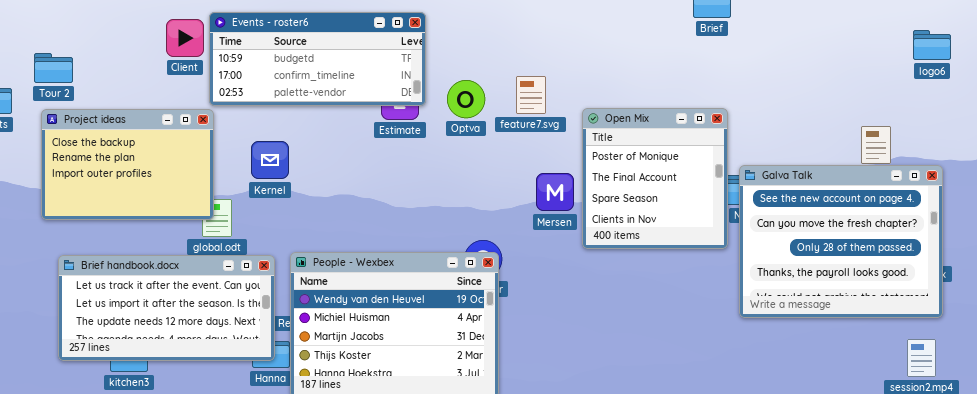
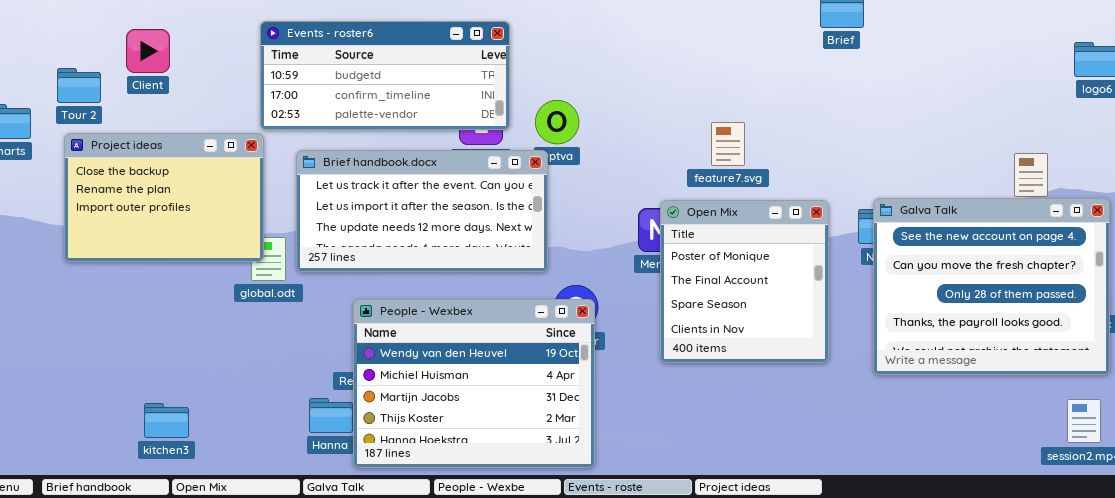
Client: [166,19,204,57] -> [126,29,170,73], moved
feature7.svg: [516,76,546,114] -> [711,122,745,166], moved
Open Mix: [582,108,728,249] -> [660,200,829,363], moved
Brief handbook.docx: [58,255,275,361] -> [296,150,548,272], moved

